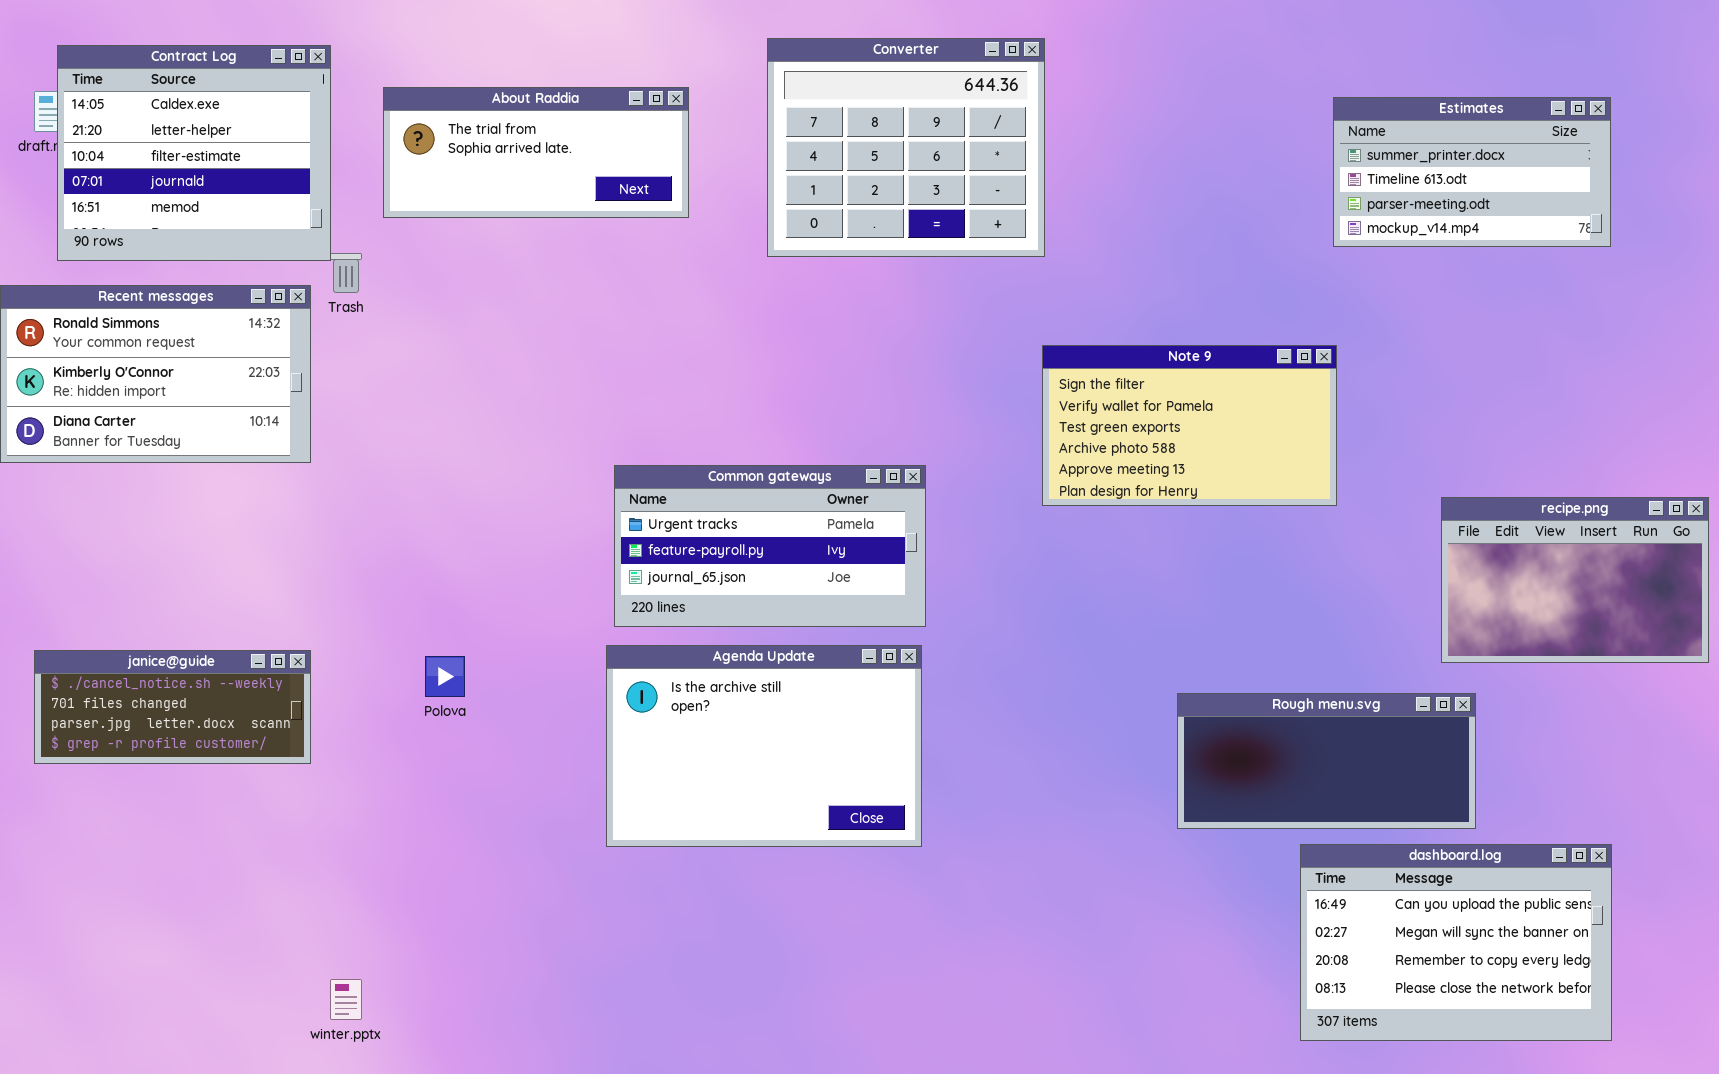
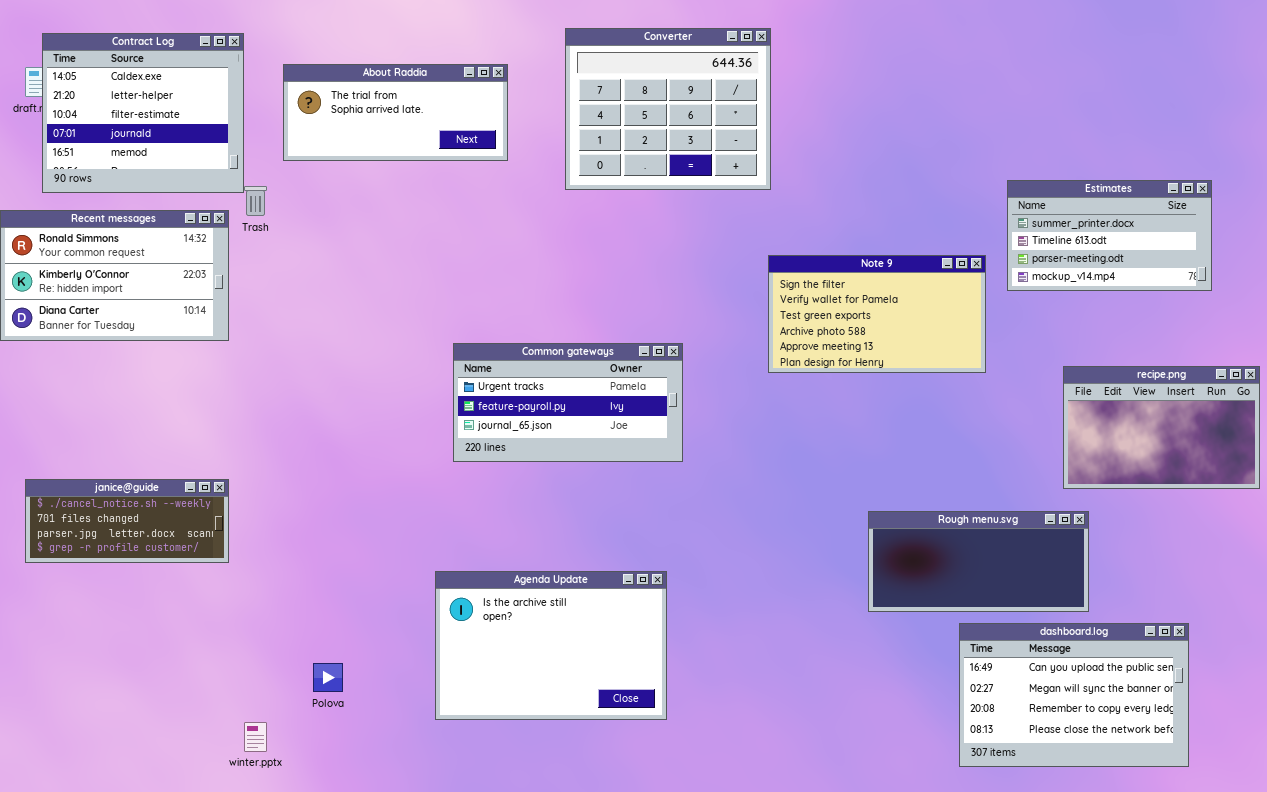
Estimates: [1333,97,1611,247] -> [1007,180,1212,291], moved
Agenda Update: [606,645,922,847] -> [435,571,667,720], moved
Polova: [425,656,465,697] -> [313,663,343,692], moved

